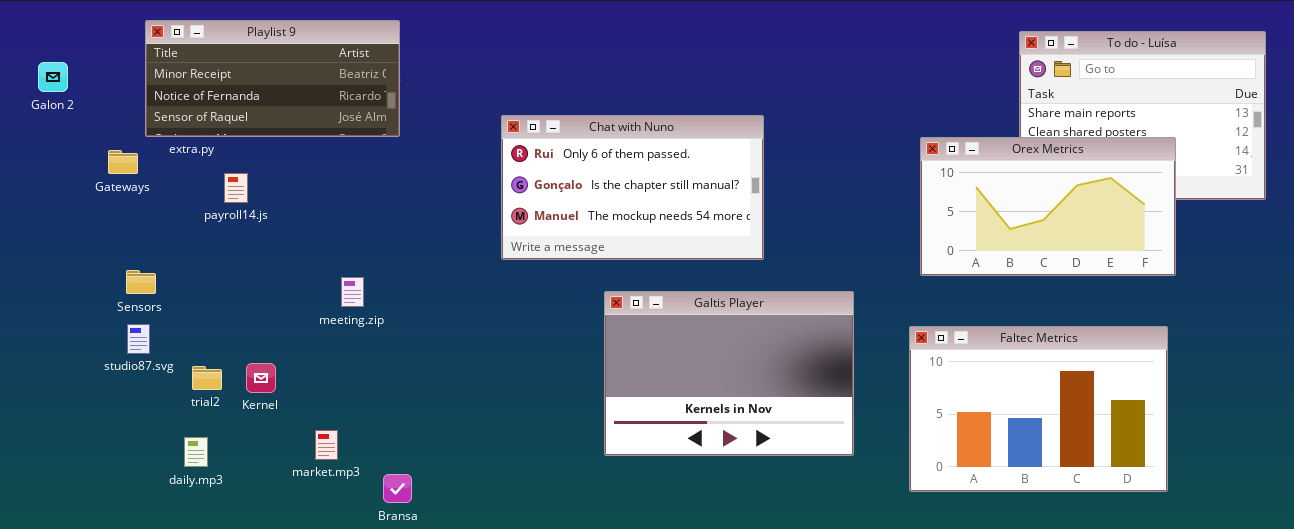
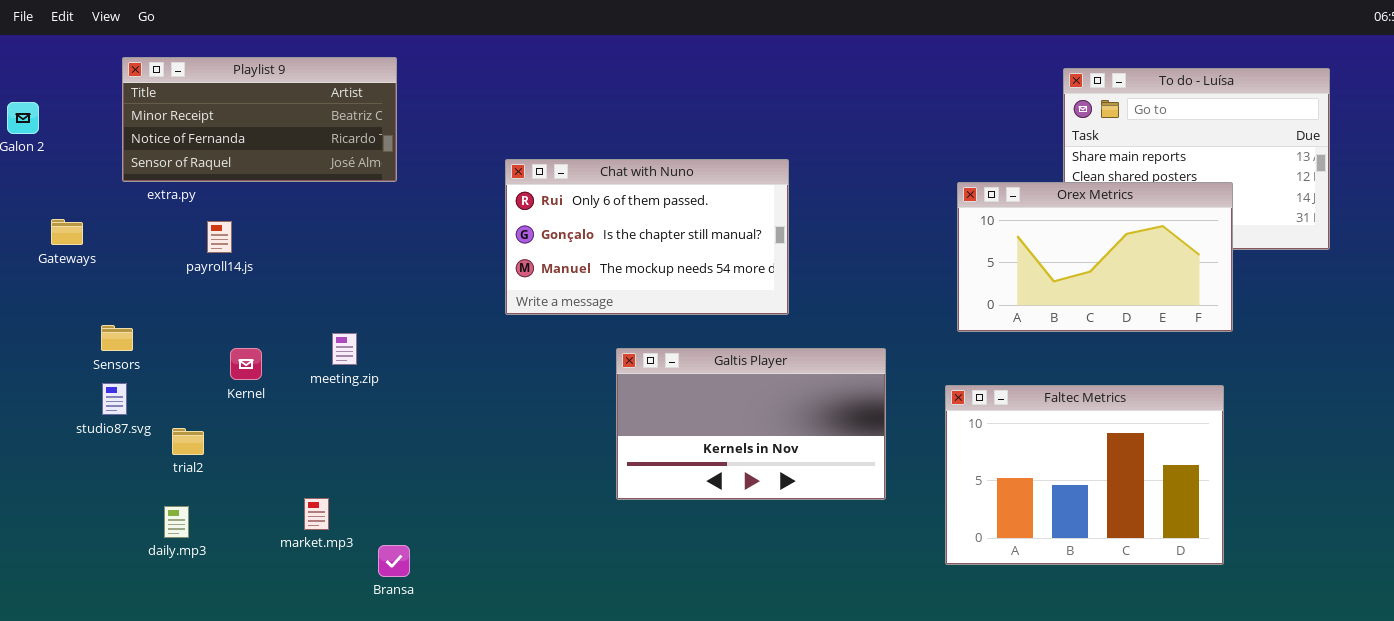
Gateways: [108,150,138,174] -> [51,219,83,245], moved
Galtis Player: [604,291,854,456] -> [616,348,886,500], resized
Kernel: [246,363,276,393] -> [230,348,262,380], moved

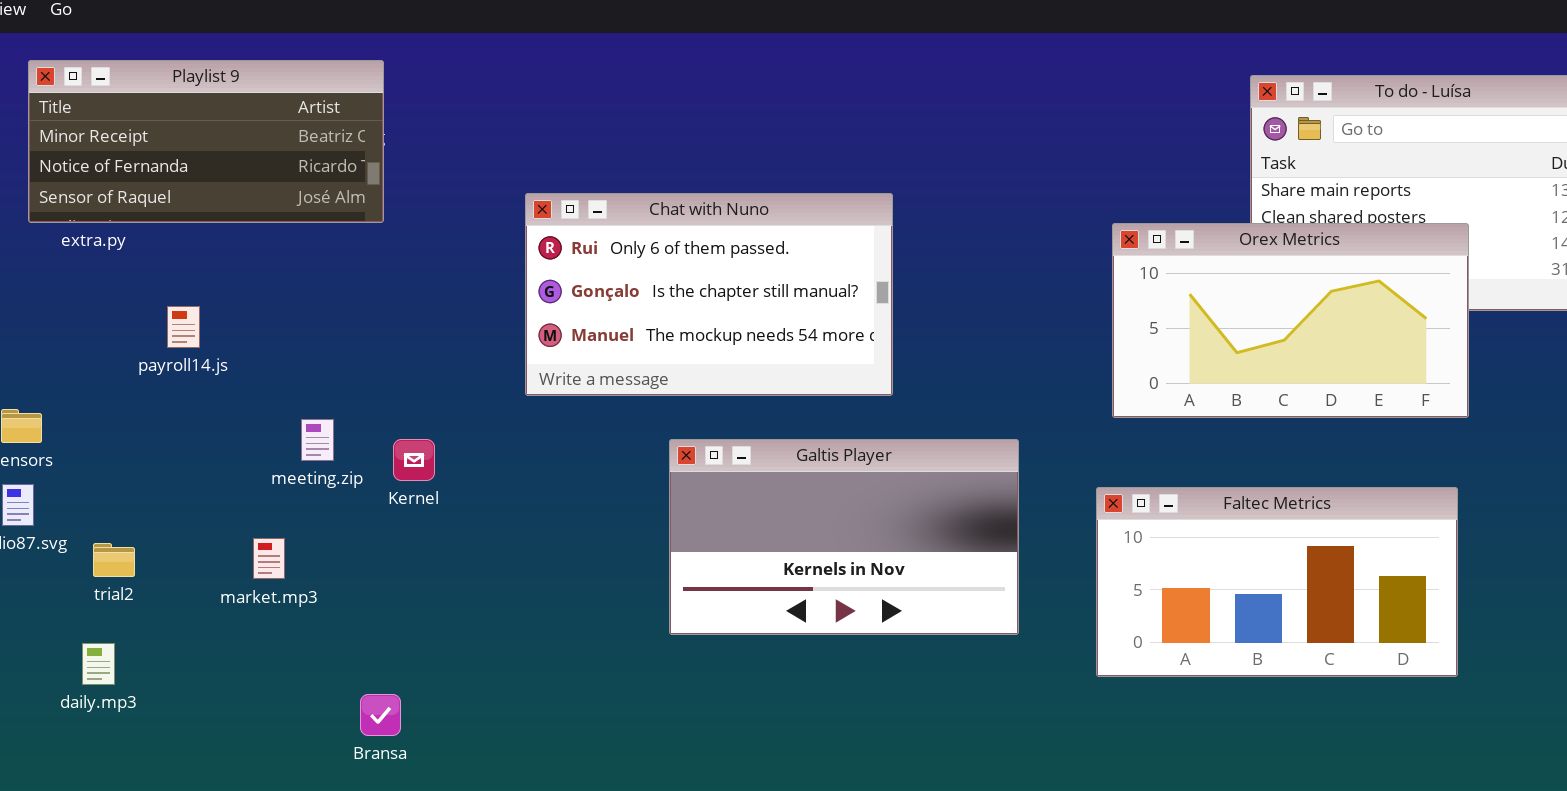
payroll14.js: [207,221,232,253] -> [167,306,200,348], moved
Kernel: [230,348,262,380] -> [393,439,435,481], moved
Faltec Metrics: [945,385,1224,565] -> [1096,487,1458,677], resized
market.mp3: [304,498,329,530] -> [253,538,285,579], moved

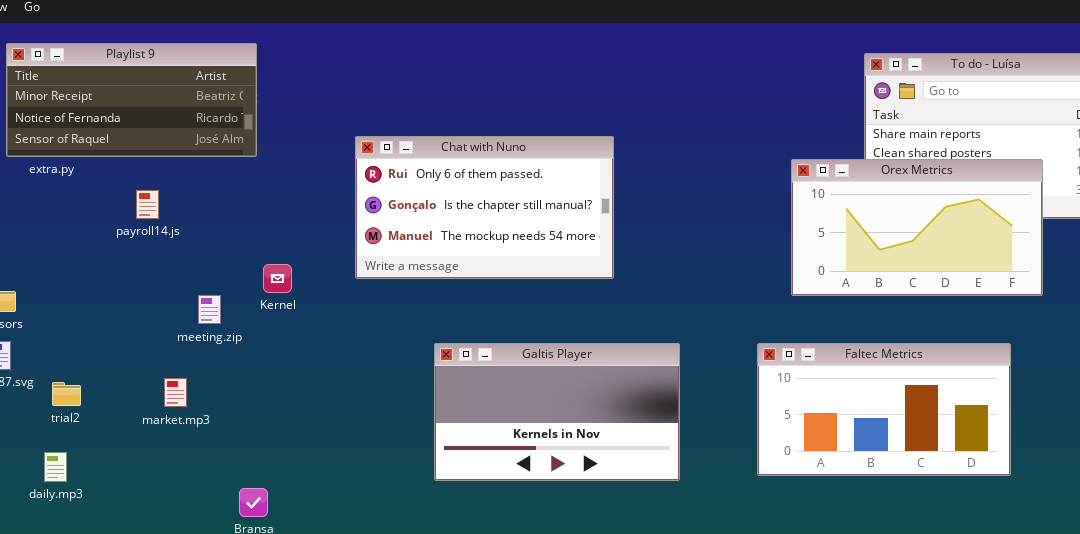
Orex Metrics: [1112,223,1469,418] -> [791,159,1043,296], moved
payroll14.js: [167,306,200,348] -> [136,190,159,219], moved
Kernel: [393,439,435,481] -> [263,264,292,293], moved
Galtis Player: [669,439,1019,635] -> [434,343,680,481], moved

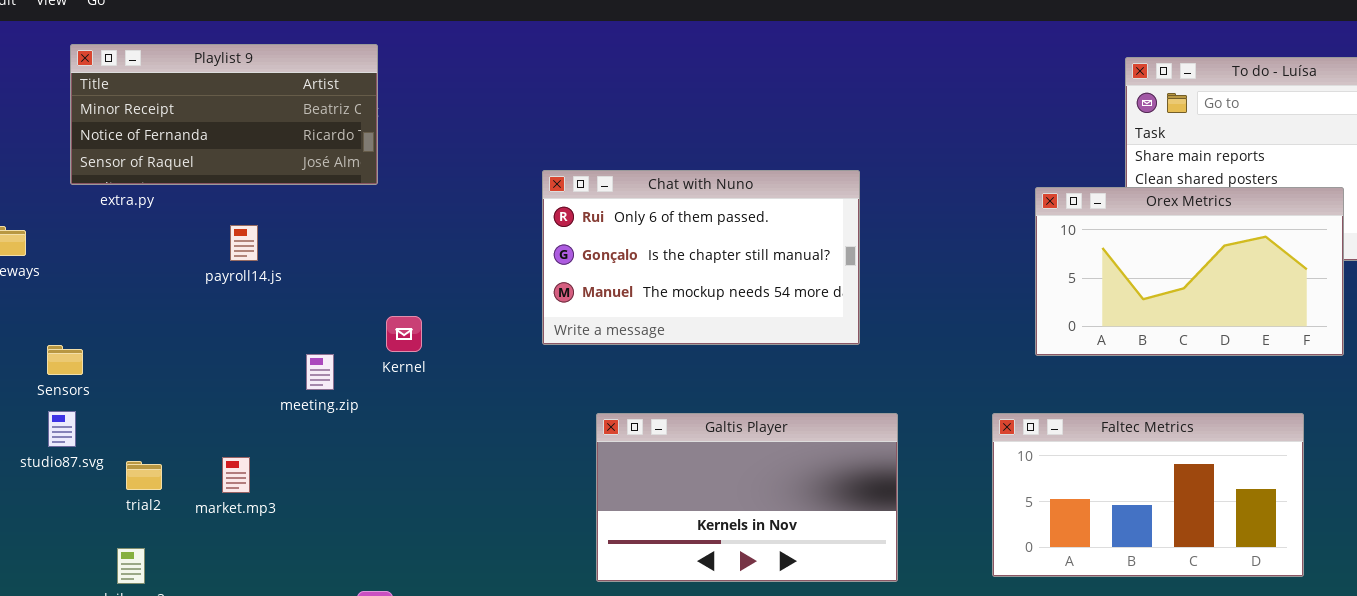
Chat with Nuno: [355,136,614,279] -> [542,170,860,345], moved
market.mp3: [164,378,187,407] -> [222,457,250,493], moved

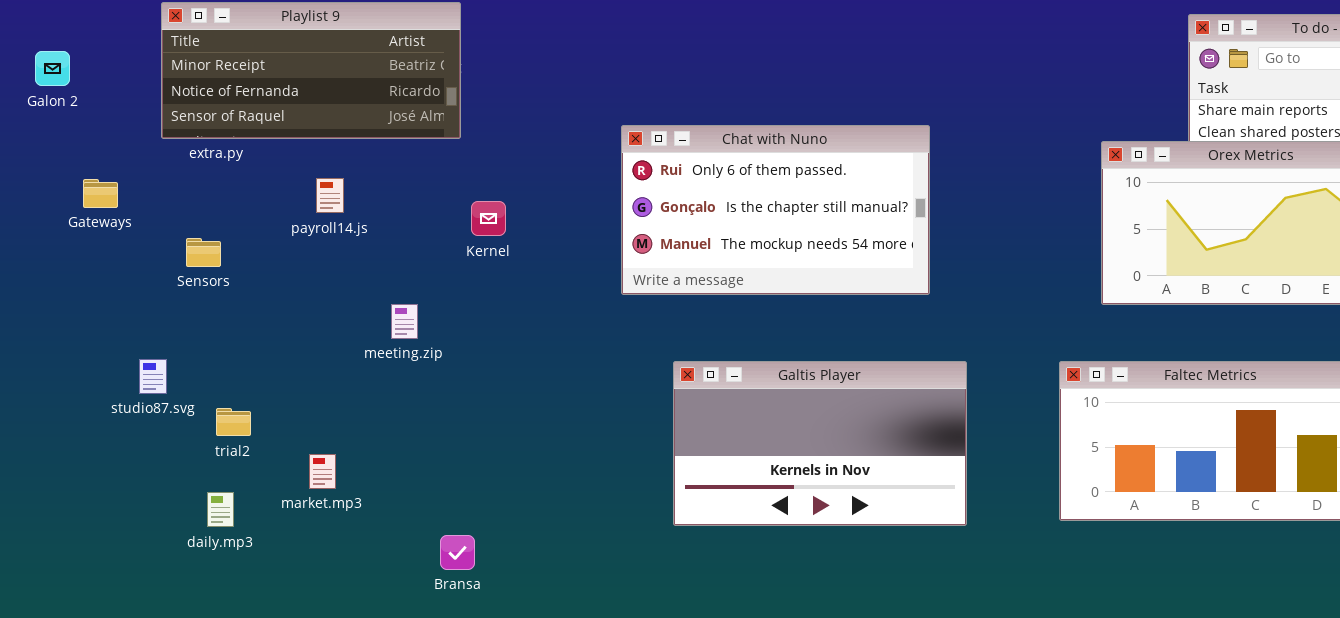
Kernel: [386,316,422,352] -> [471,201,506,236], moved
Sensors: [47,345,83,375] -> [186,238,221,267], moved
market.mp3: [222,457,250,493] -> [309,454,336,489], moved

